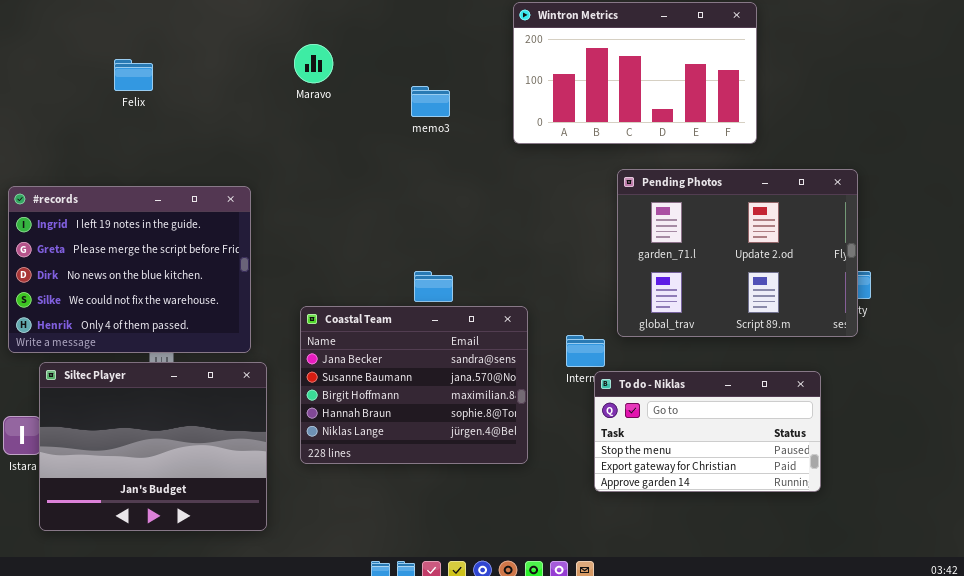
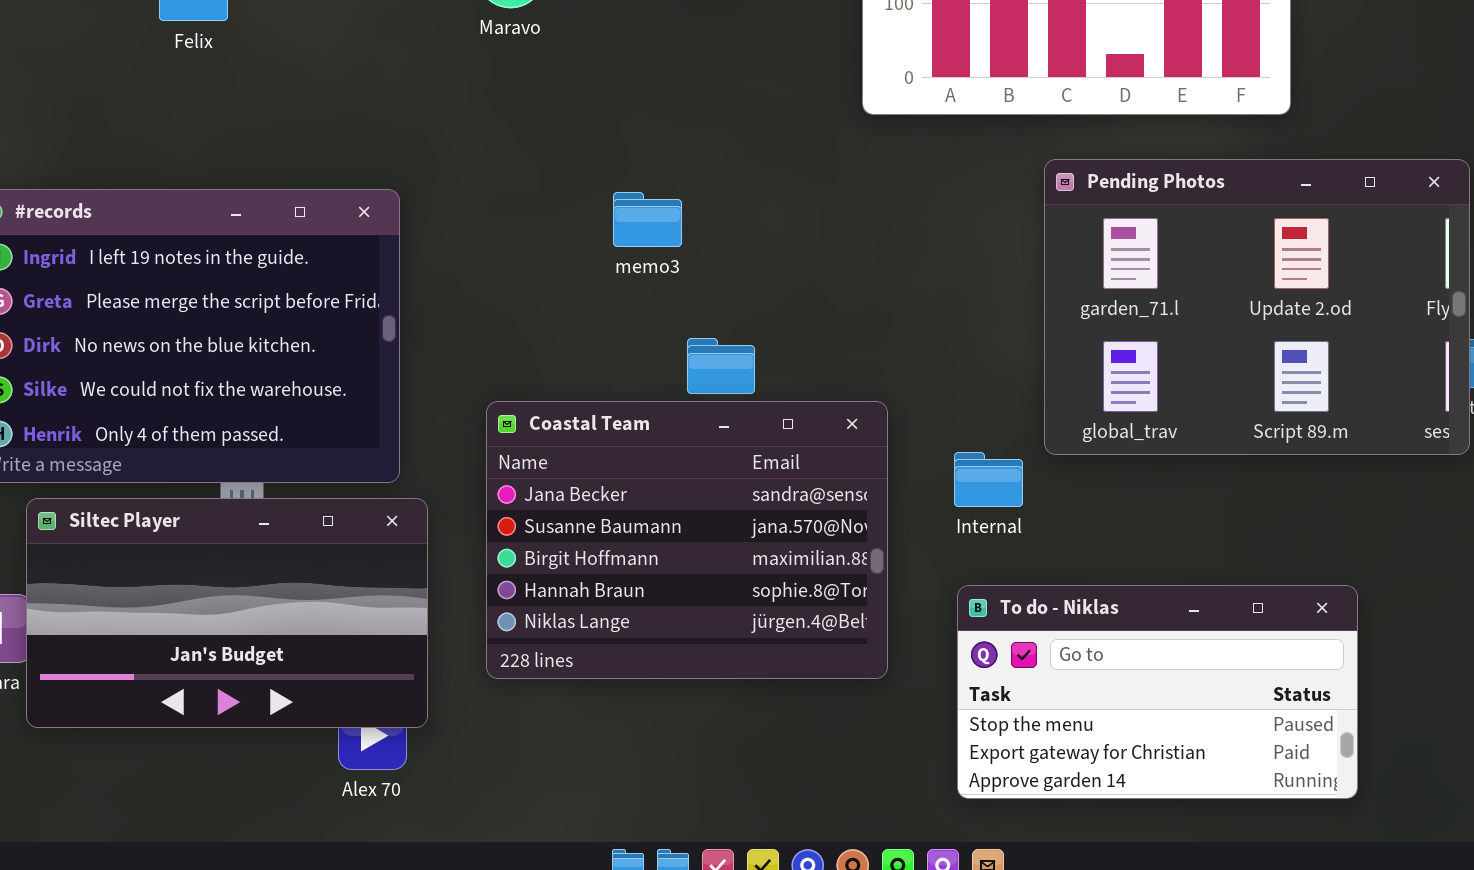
memo3: [411,86,450,117] -> [613,192,682,247], moved
Siltec Player: [39,362,267,531] -> [26,498,428,728], resized
To do - Niklas: [594,371,821,492] -> [957,585,1358,799], moved

